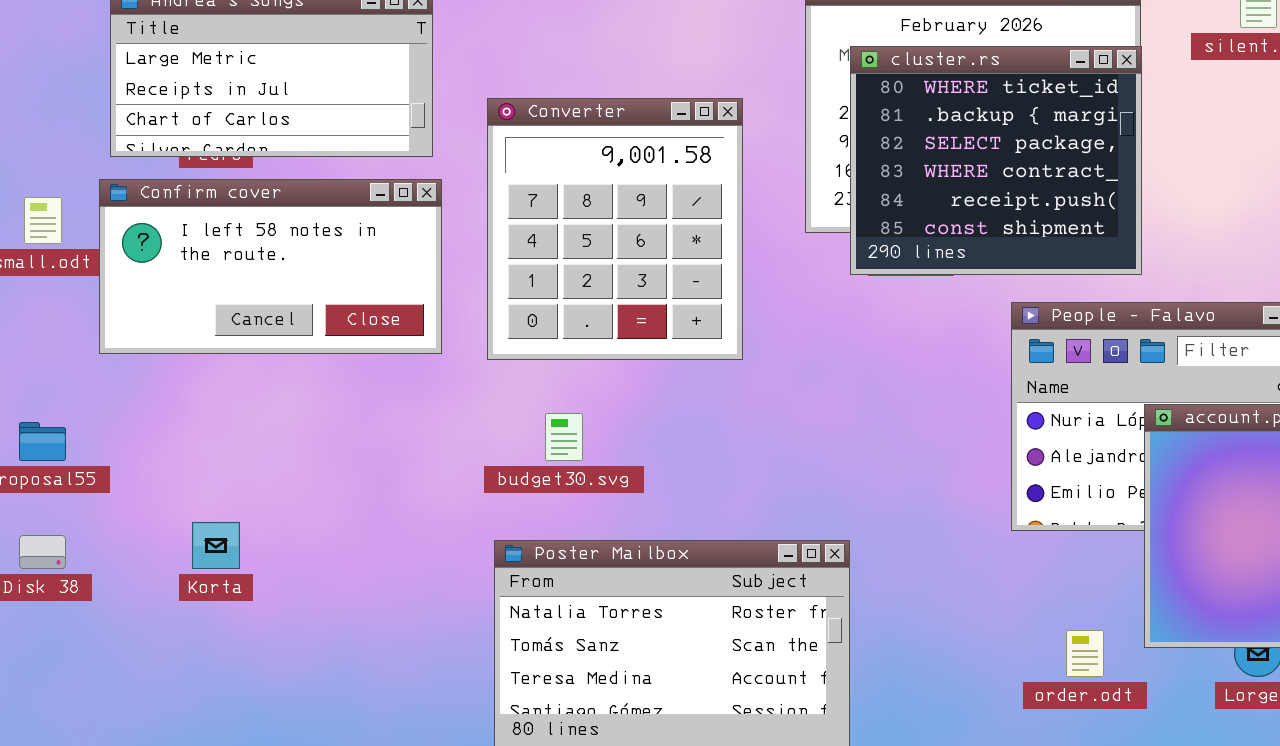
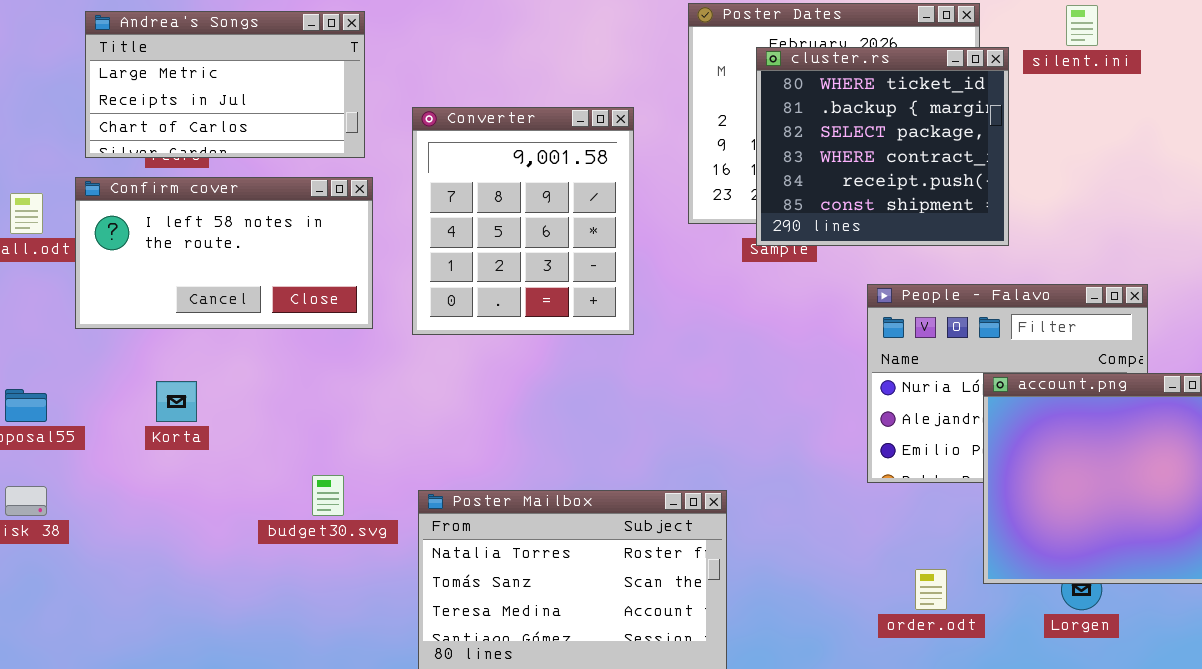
cluster.rs: [850,46,1142,275] -> [756,47,1009,246], moved
budget30.svg: [545,413,583,461] -> [312,475,344,516], moved
Korta: [192,522,240,569] -> [156,381,197,422], moved

